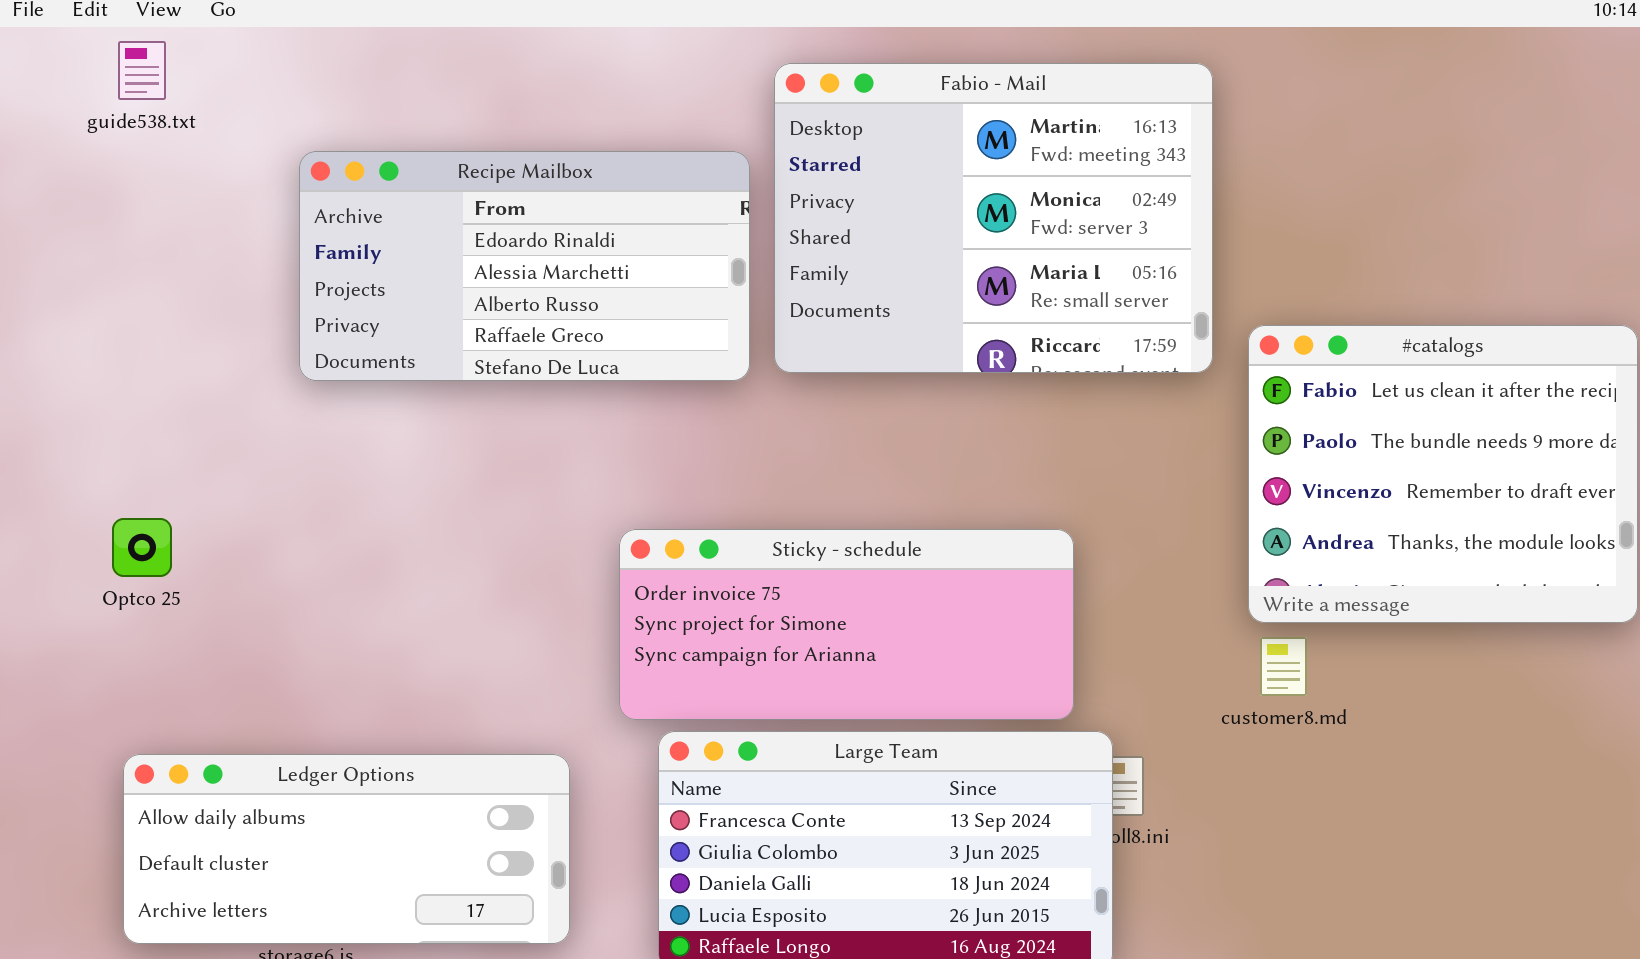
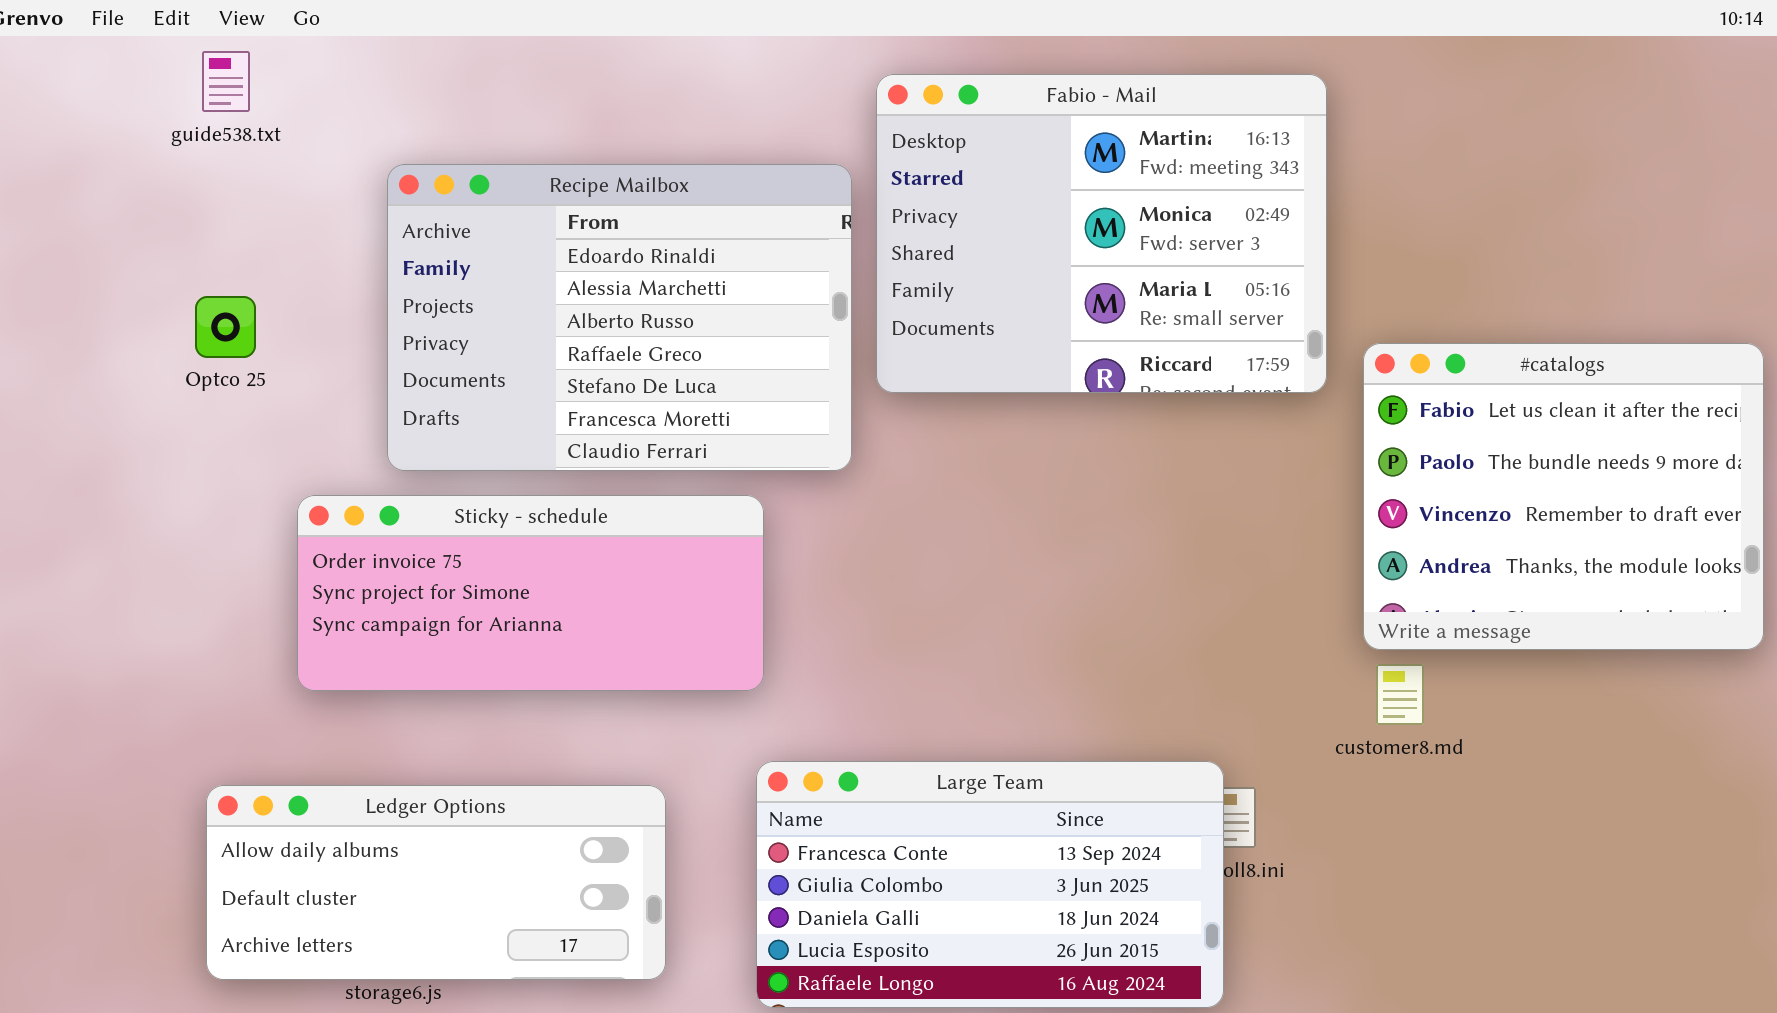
Recipe Mailbox: [299,151,750,381] -> [387,164,852,471], resized
Optco 25: [112,518,172,577] -> [195,296,256,358], moved
Sticky - schedule: [619,529,1074,720] -> [297,495,764,691], moved

